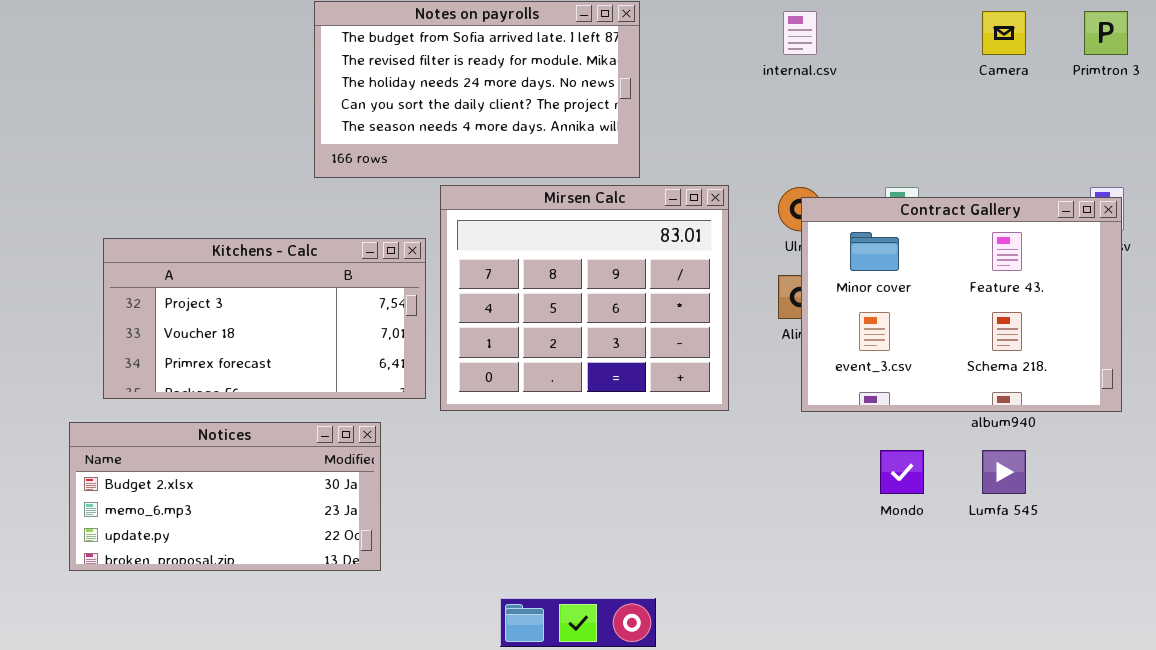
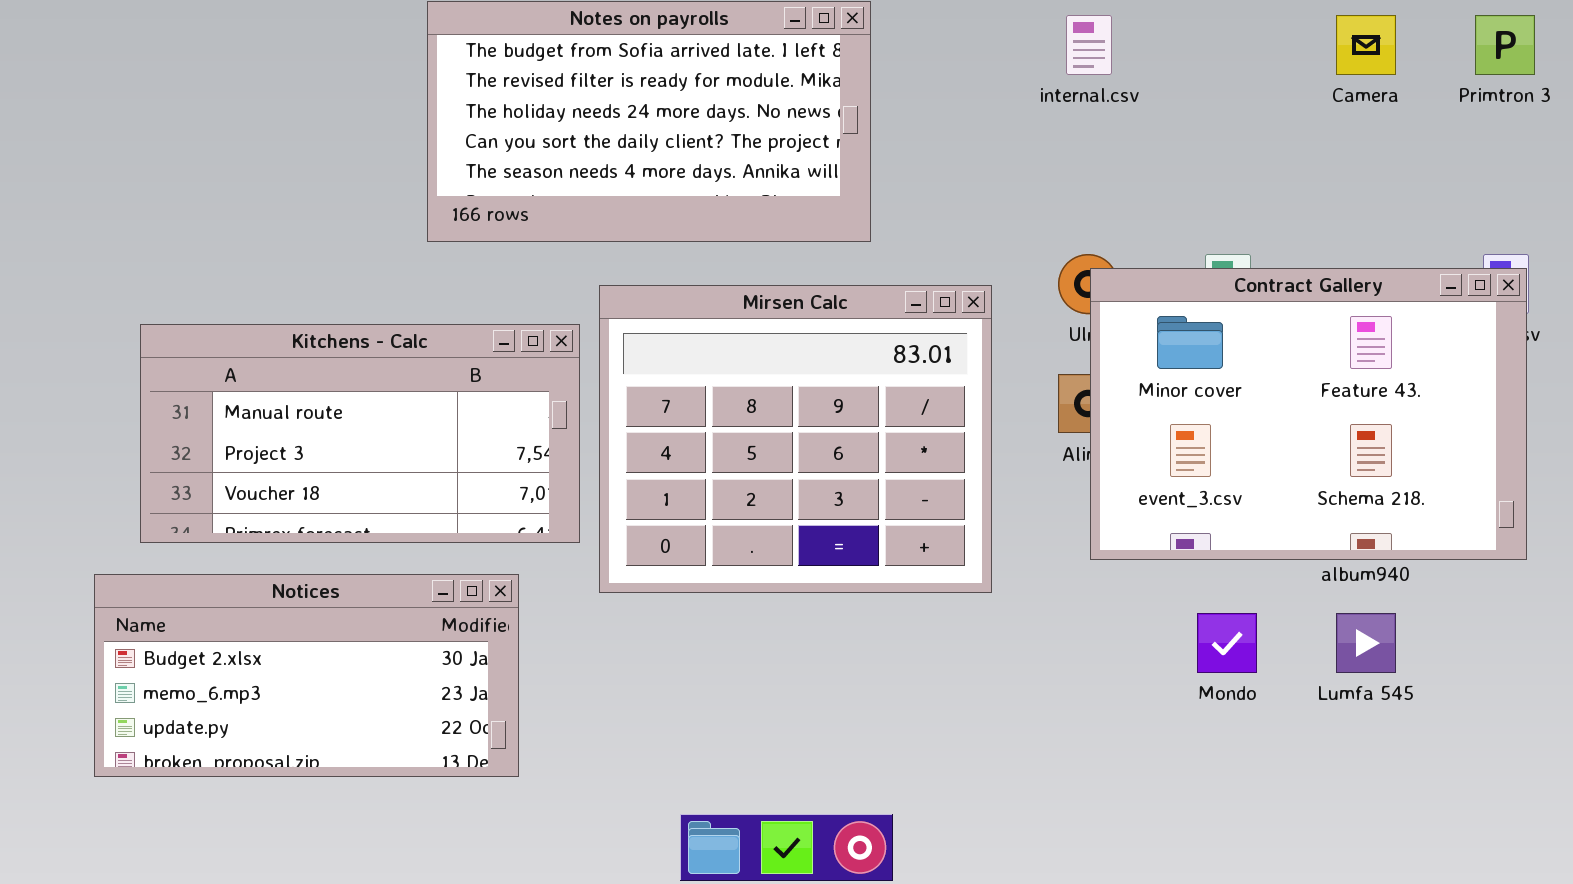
Mirsen Calc: [440,185,729,411] -> [599,285,992,593], moved
Kitchens - Calc: [103,238,426,399] -> [140,324,580,543], scrolled up 1 row

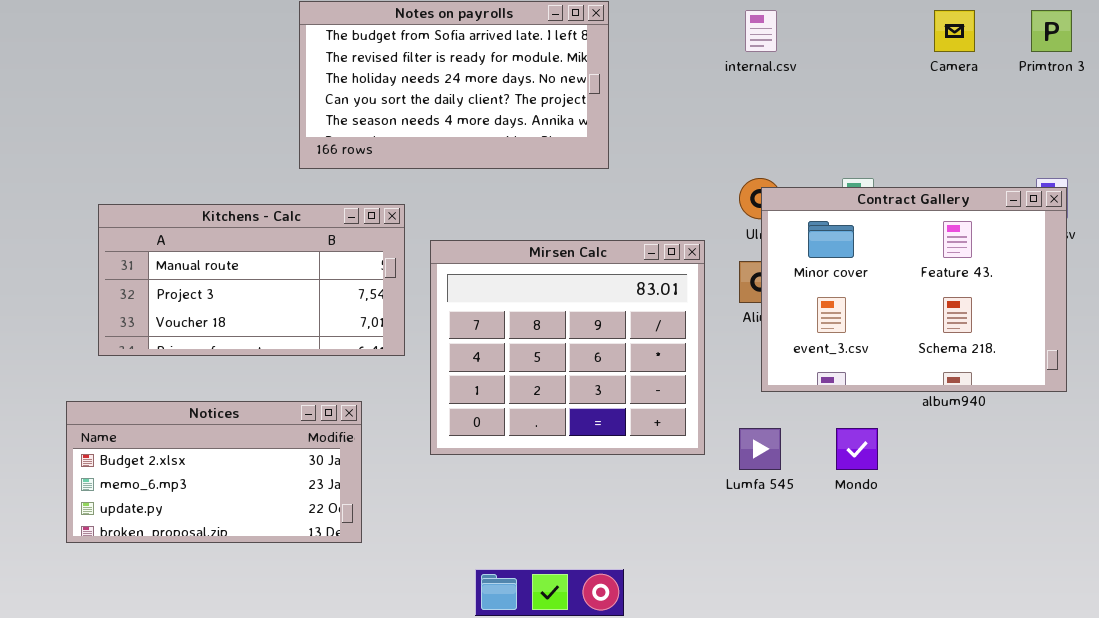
Mirsen Calc: [599,285,992,593] -> [430,240,705,455], moved
Kitchens - Calc: [140,324,580,543] -> [98,204,405,356], moved
Lumfa 545: [1336,613,1396,673] -> [739,428,781,470], moved

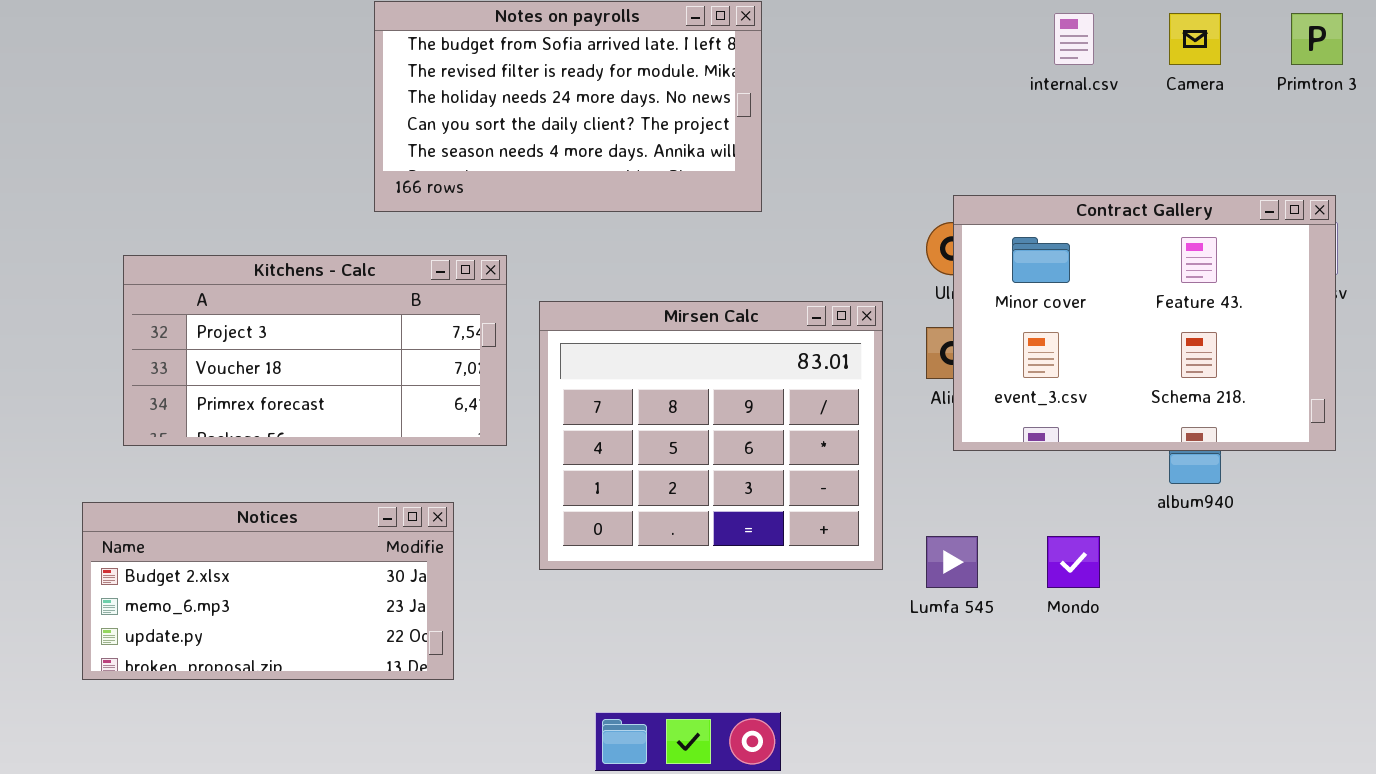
internal.csv: [745,10,777,52] -> [1054,13,1094,65], moved
Contract Gallery: [761,187,1067,392] -> [953,195,1336,451], moved
Kitchens - Calc: [98,204,405,356] -> [123,255,507,446], scrolled down 1 row

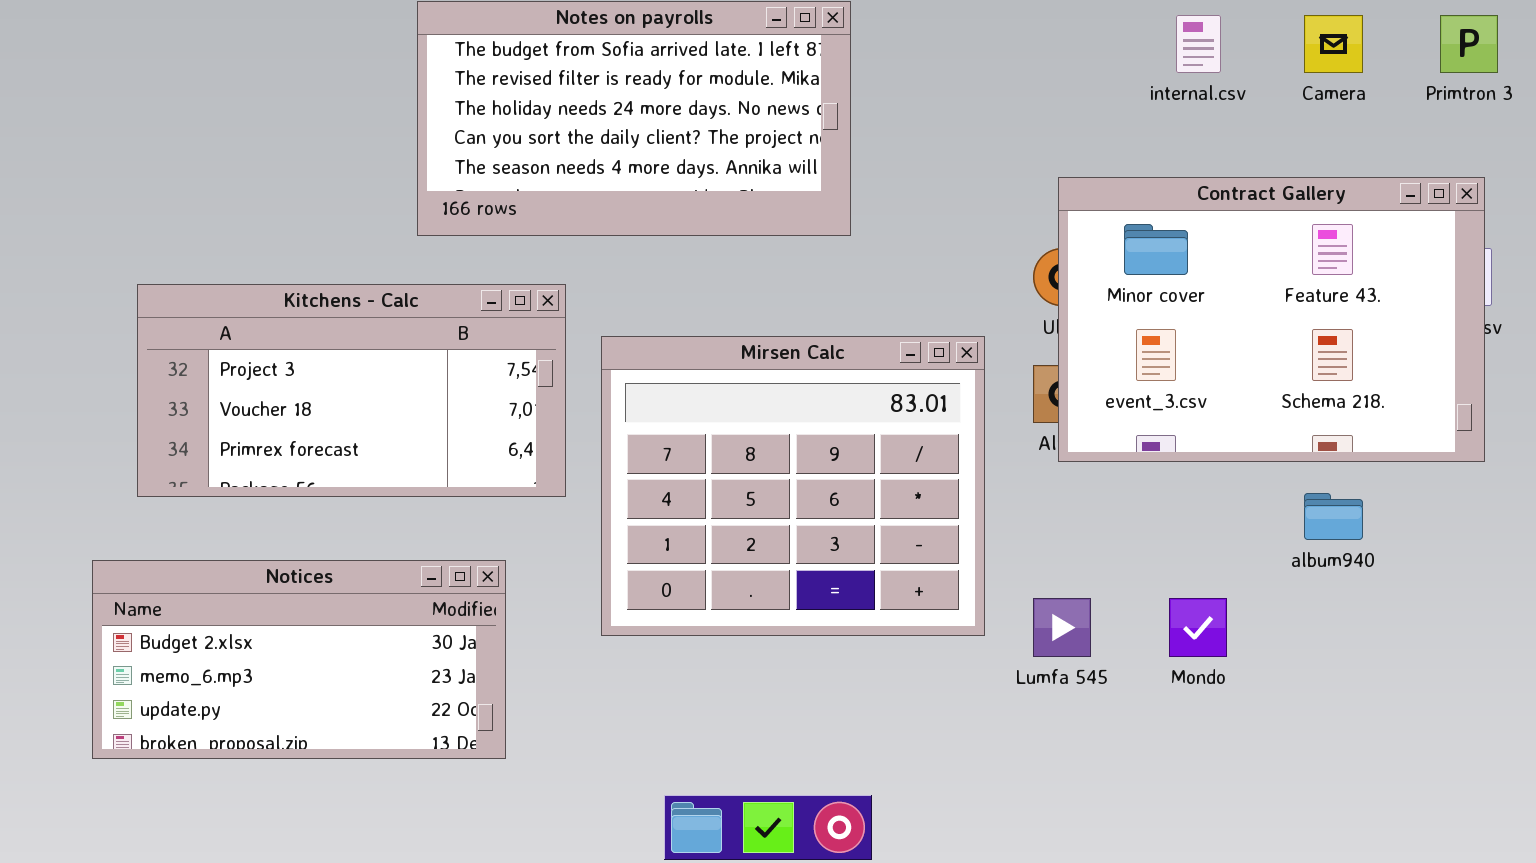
Contract Gallery: [953,195,1336,451] -> [1058,177,1485,462], moved

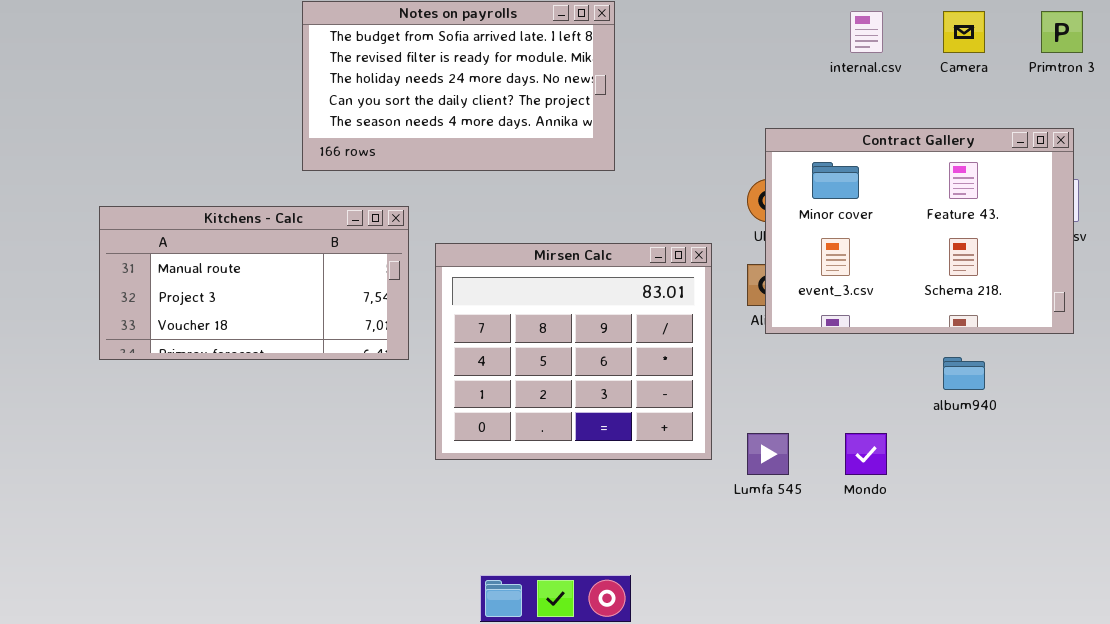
Kitchens - Calc: [137,284,566,497] -> [99,206,409,360], scrolled up 1 row
Notices: [92,560,506,759] -> none, closed

